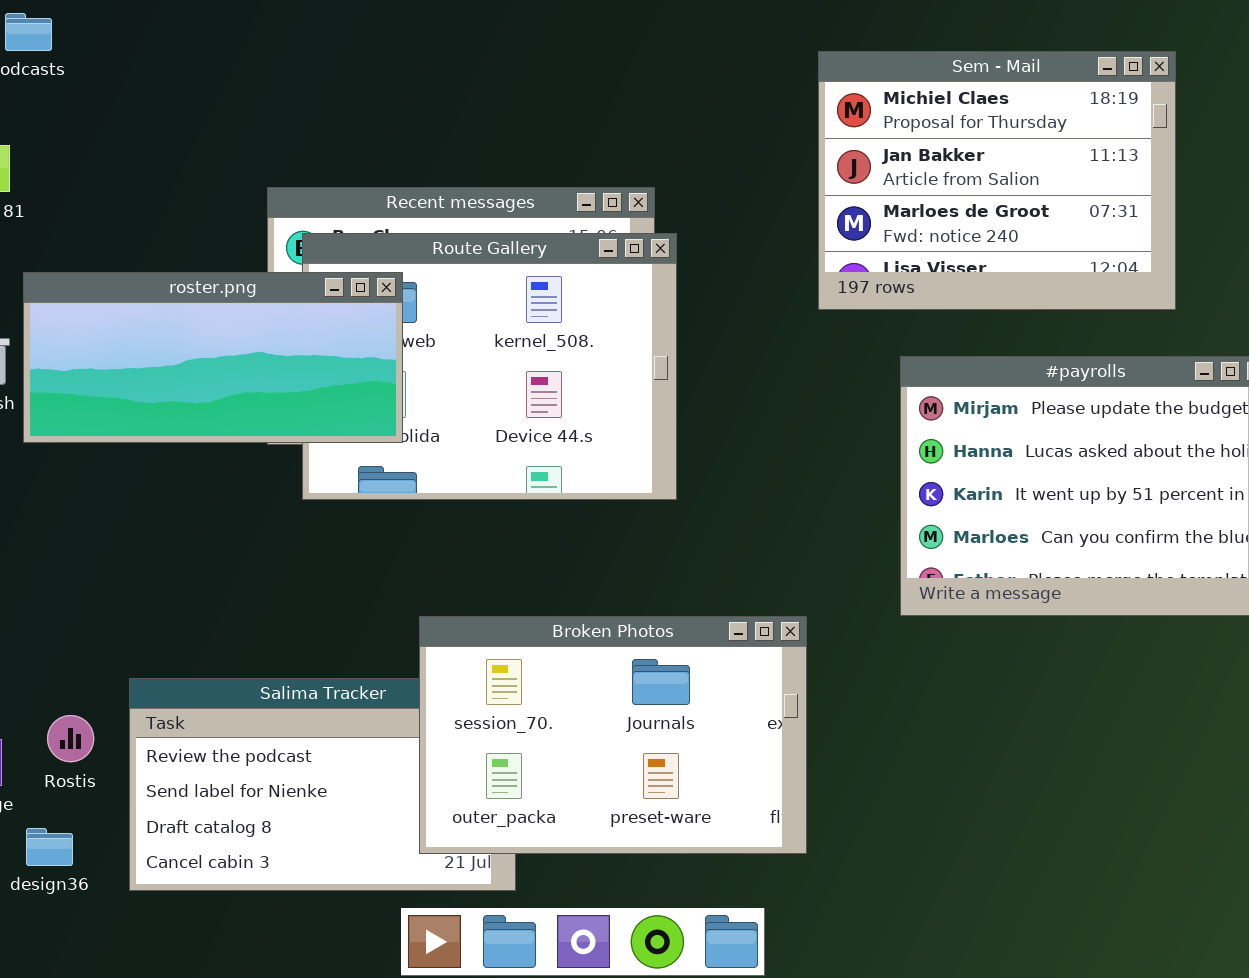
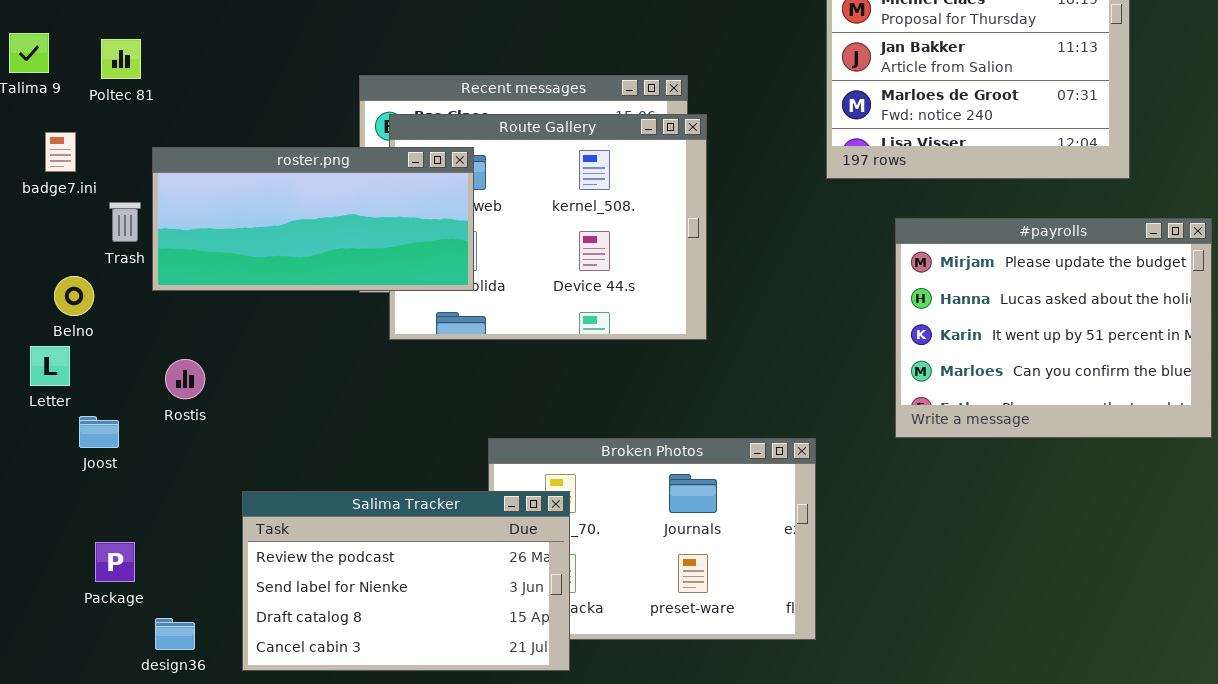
Salima Tracker: [129,678,516,891] -> [242,491,570,671], raised
Rostis: [47,715,94,762] -> [165,359,205,399], moved

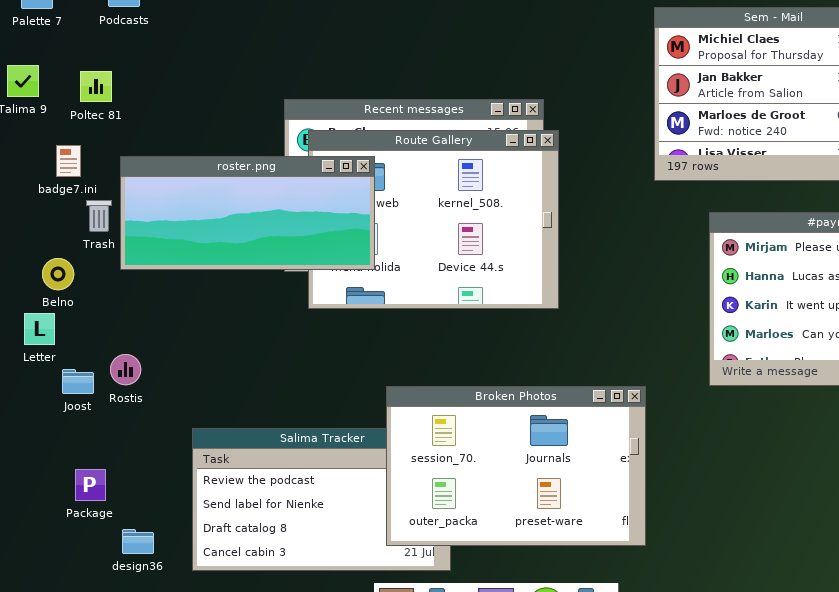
badge7.ini: [45,132,76,172] -> [56,145,81,177], moved
Rostis: [165,359,205,399] -> [110,354,141,385], moved
Broken Photos: [488,438,816,640] -> [386,386,646,546], raised

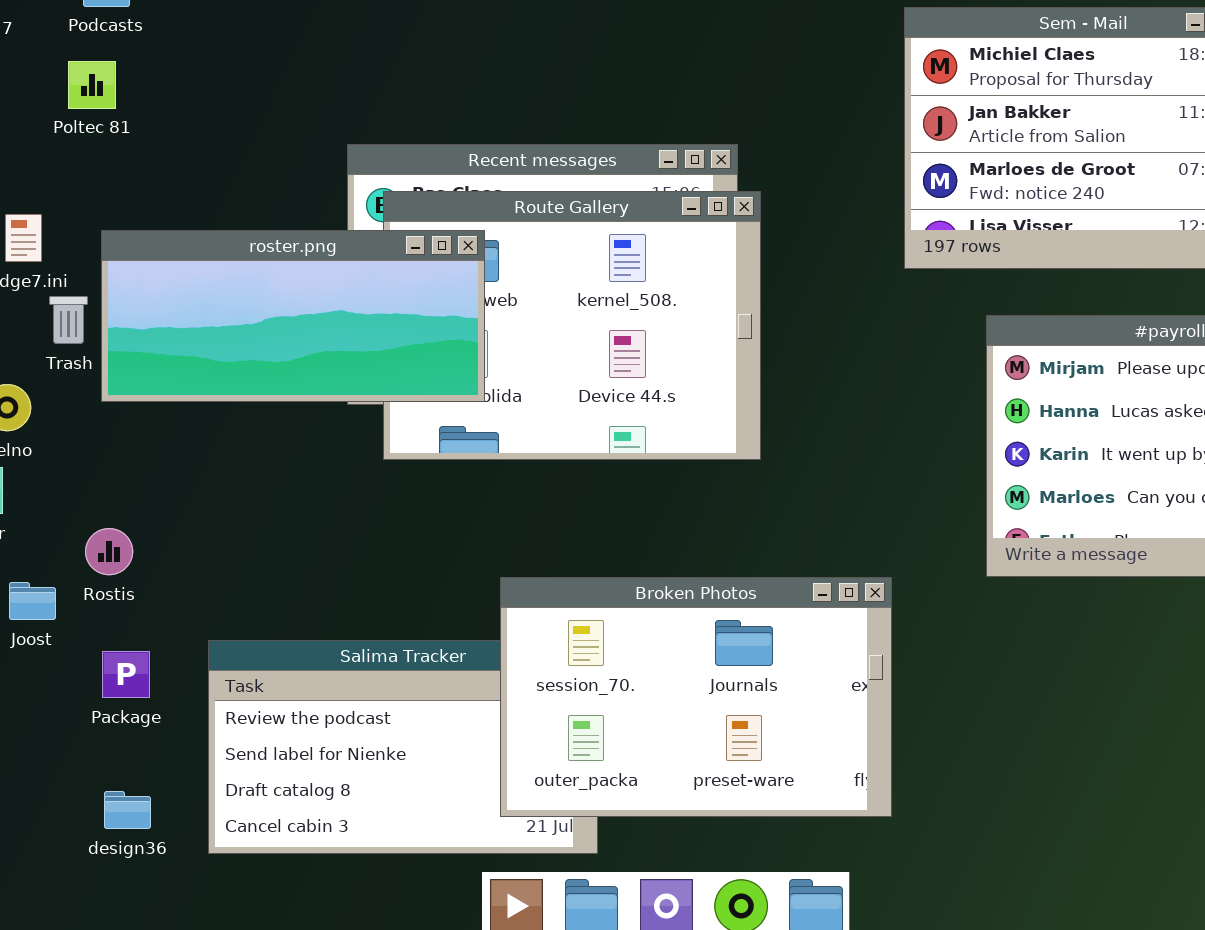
Poltec 81: [80,71,112,102] -> [68,61,116,109], moved
Joost: [62,369,94,394] -> [9,582,56,620], moved
Package: [75,469,106,501] -> [102,651,150,698], moved

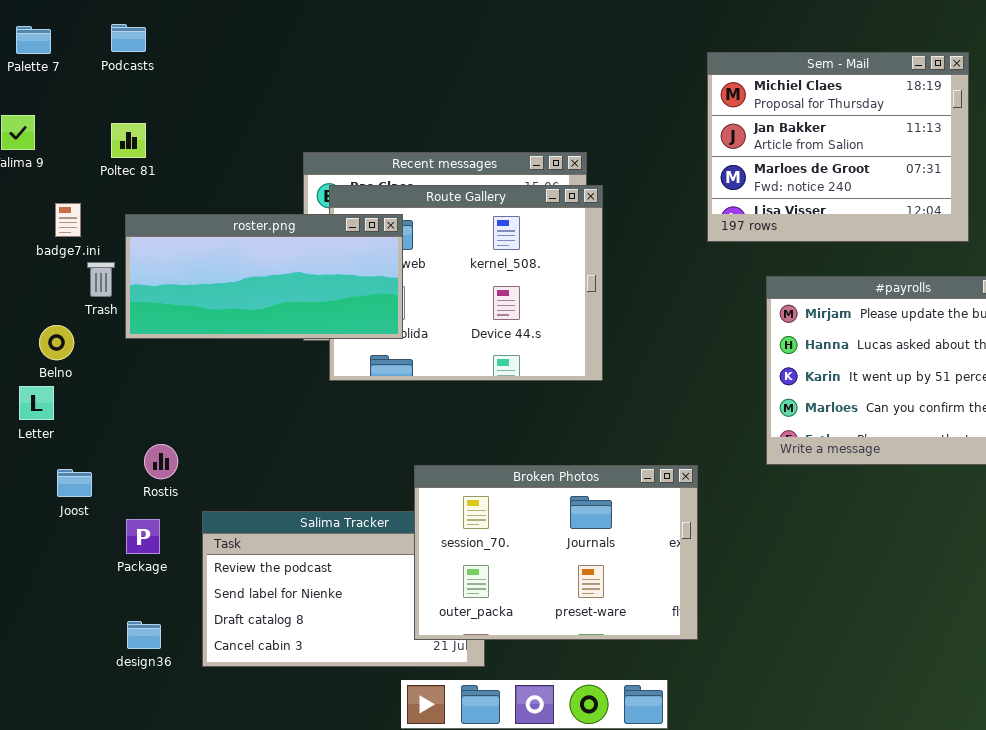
Poltec 81: [68,61,116,109] -> [111,123,146,158], moved
Rostis: [85,528,133,575] -> [144,444,178,479], moved

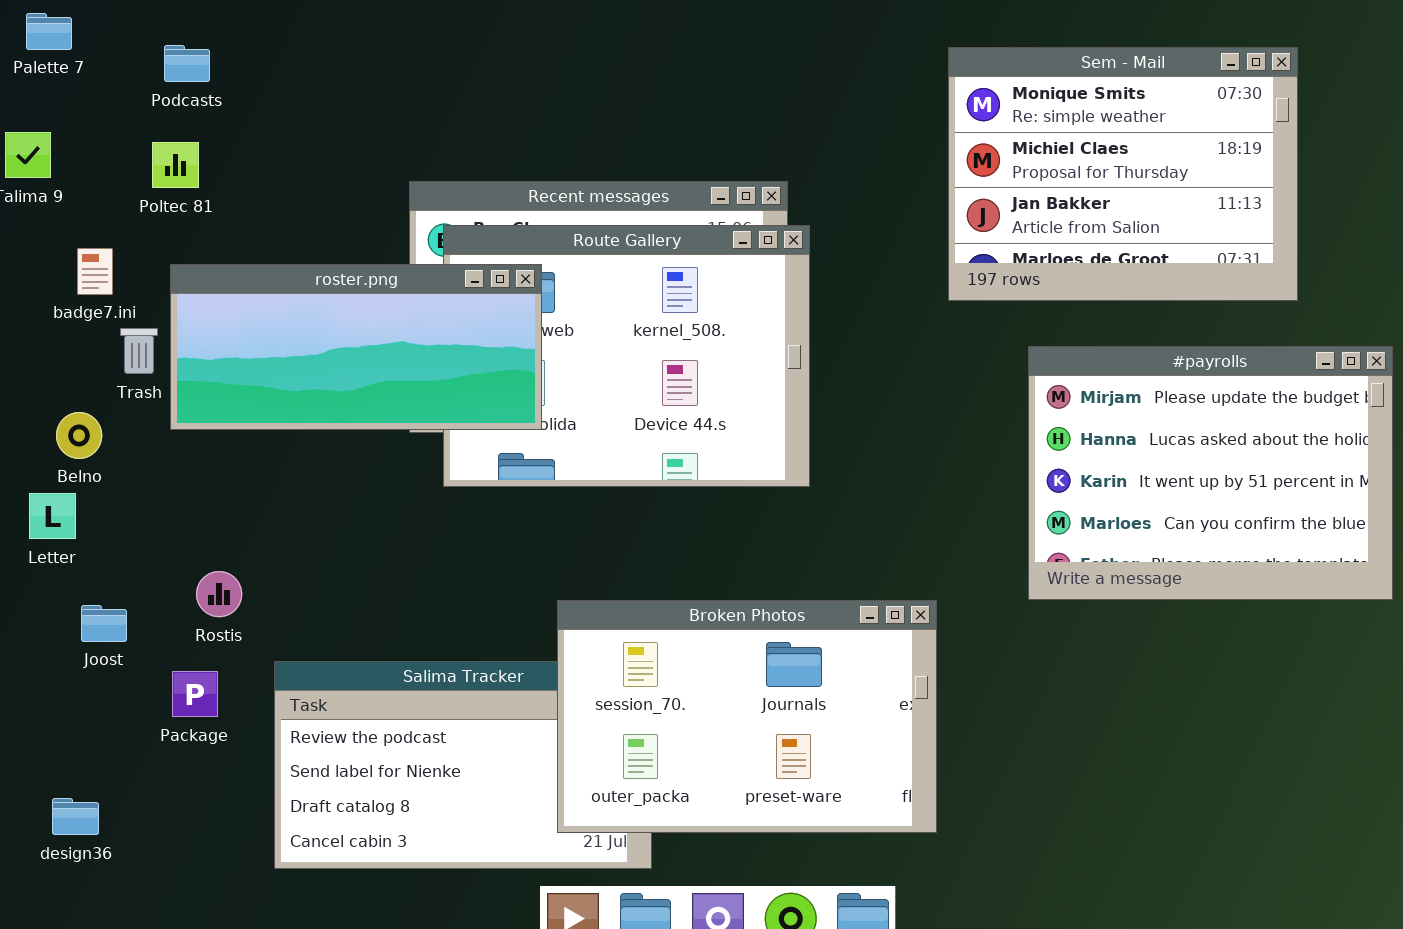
Podcasts: [111,24,146,52] -> [164,45,210,82], moved
Sem - Mail: [707,52,969,242] -> [948,47,1298,301], scrolled up 1 row
design36: [127,621,161,649] -> [52,798,99,835], moved

